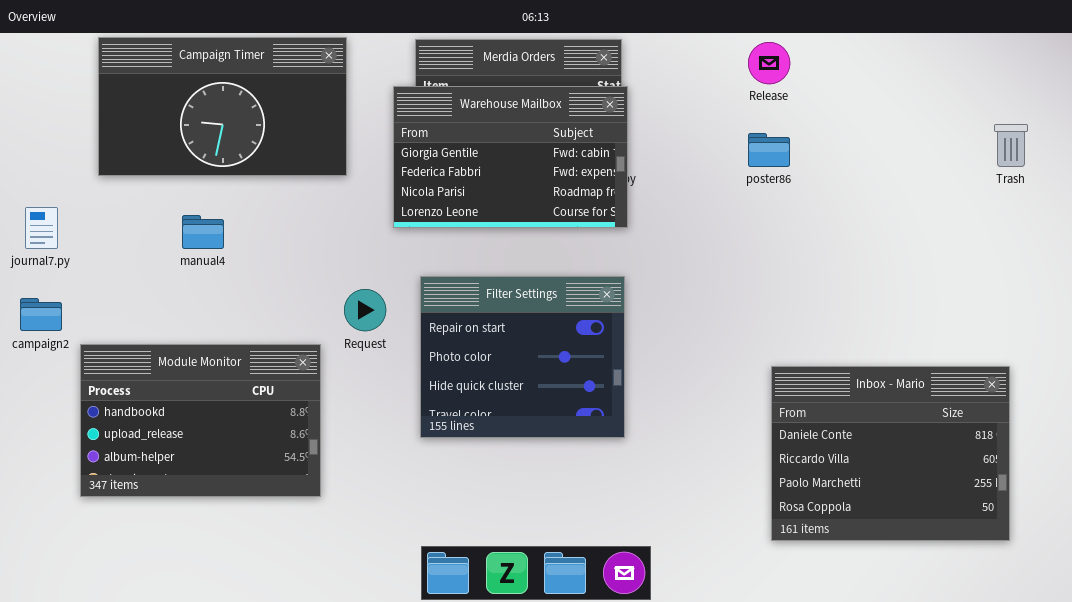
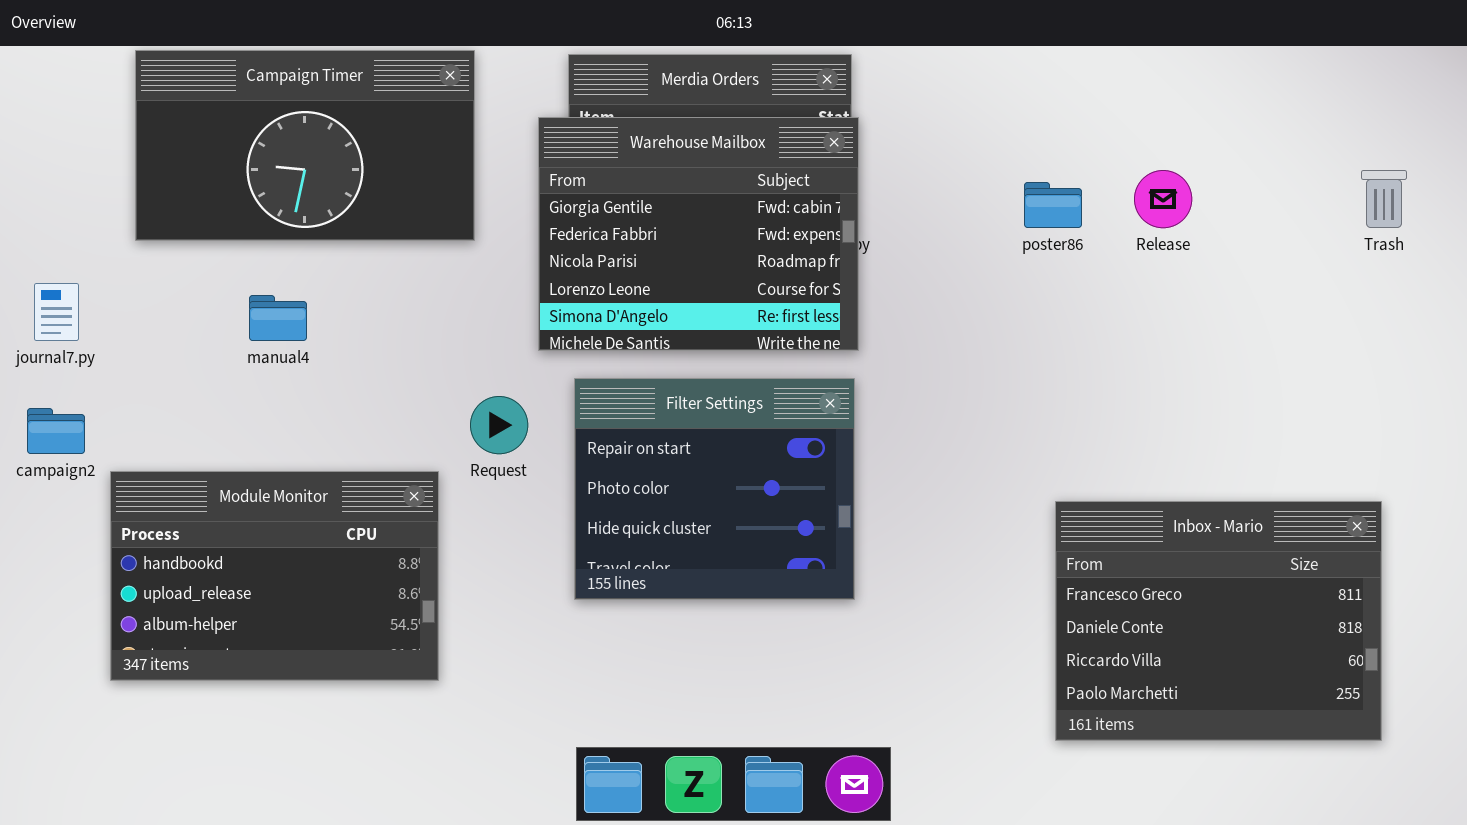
Release: [748,42,790,84] -> [1134,170,1192,228], moved
Warehouse Mailbox: [393,86,628,228] -> [538,117,859,351], resized
Inbox - Mario: [771,366,1010,541] -> [1055,501,1382,741], scrolled up 1 row

